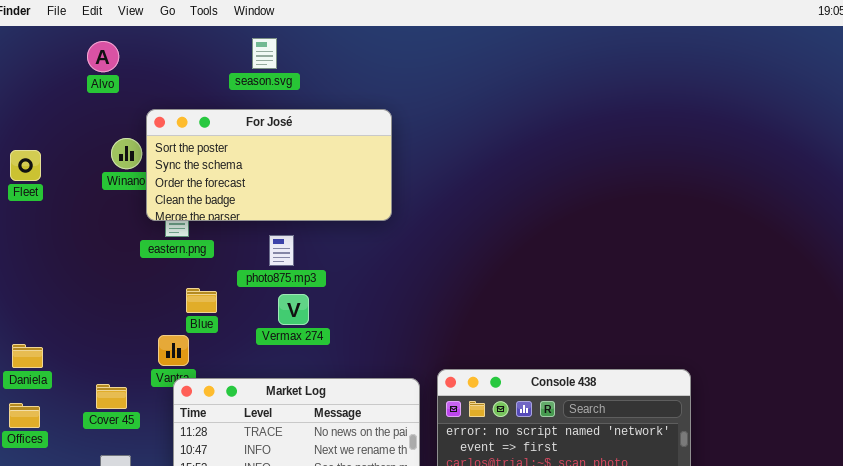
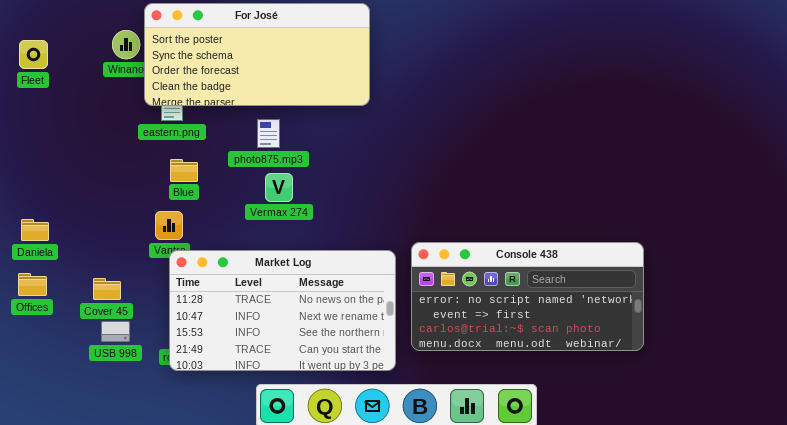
Blue: [186,288,217,313] -> [170,159,198,182], moved
Cover 45: [96,384,127,409] -> [93,278,121,300], moved

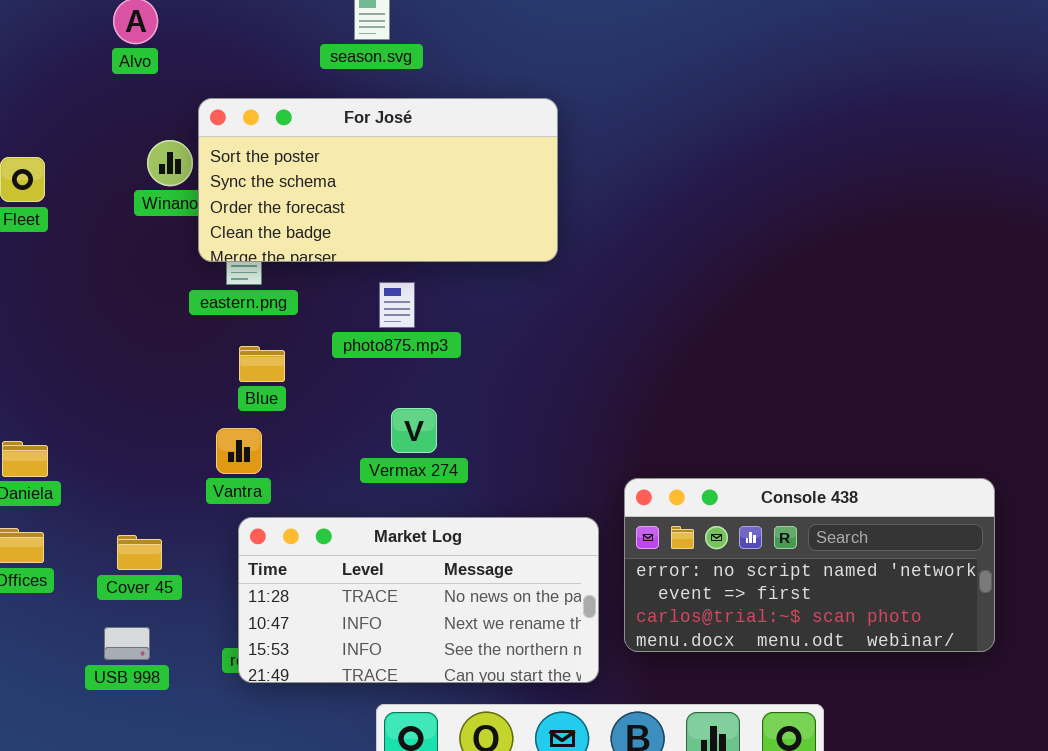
Vermax 274: [265,173,293,202] -> [391,408,437,453], moved
Market Log: [169,250,396,371] -> [238,517,599,683], resized
USB 998: [101,321,130,342] -> [104,627,150,660], moved

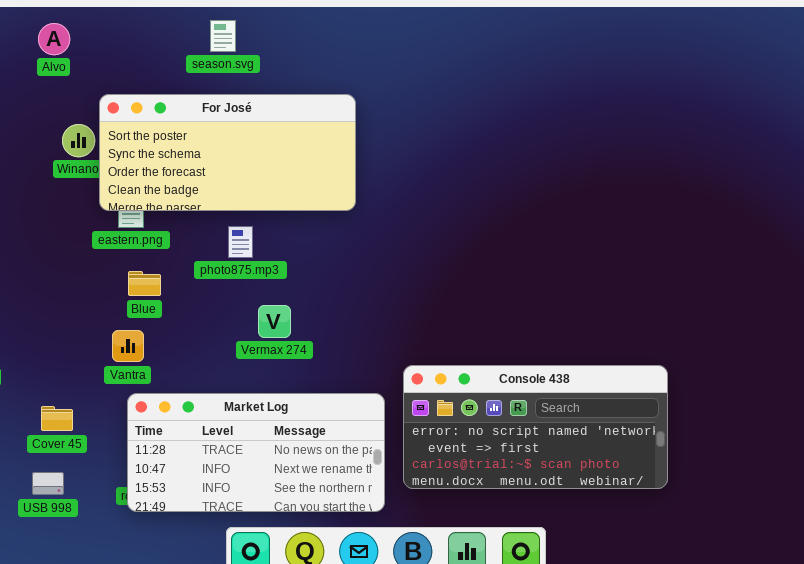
Vermax 274: [391,408,437,453] -> [258,305,291,338], moved

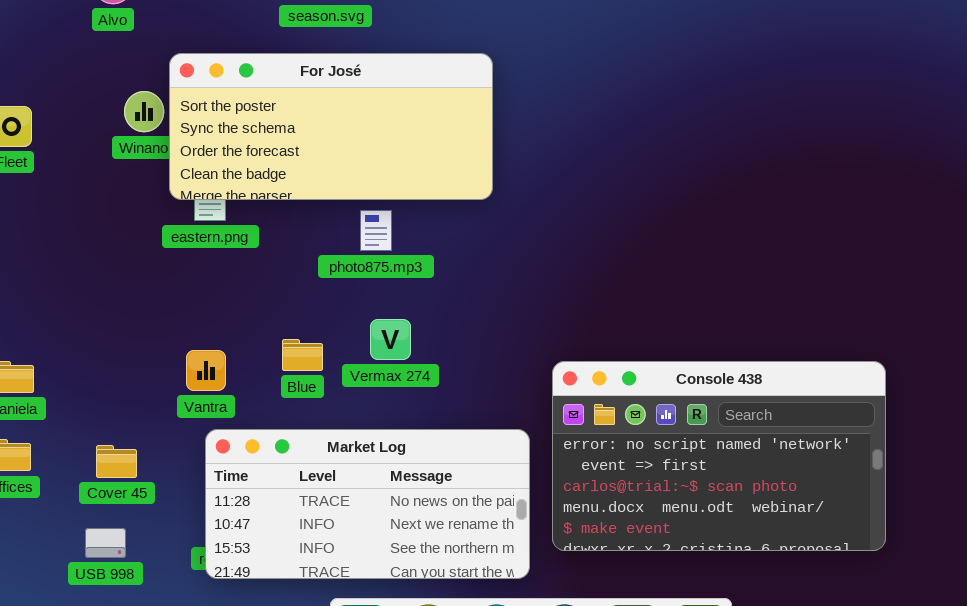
photo875.mp3: [228,226,253,258] -> [360,210,392,251], moved
Blue: [128,271,161,296] -> [282,339,323,371], moved
Console 438: [403,365,668,489] -> [552,361,886,551], resized

